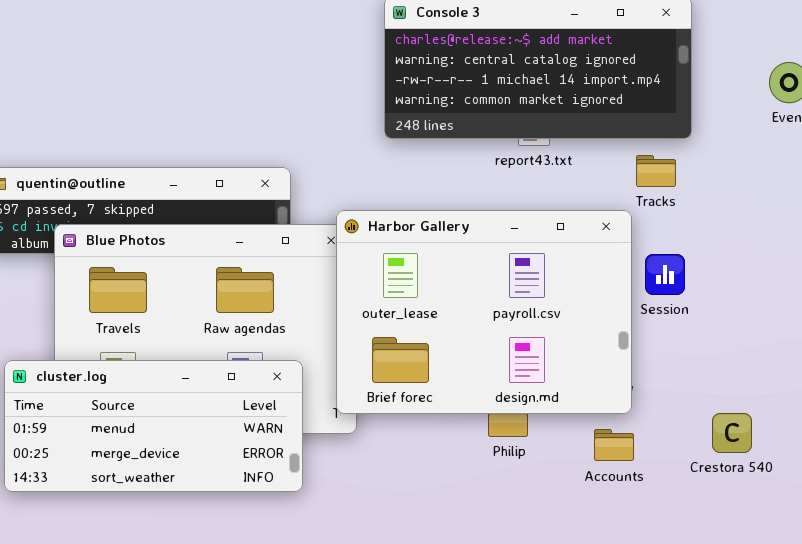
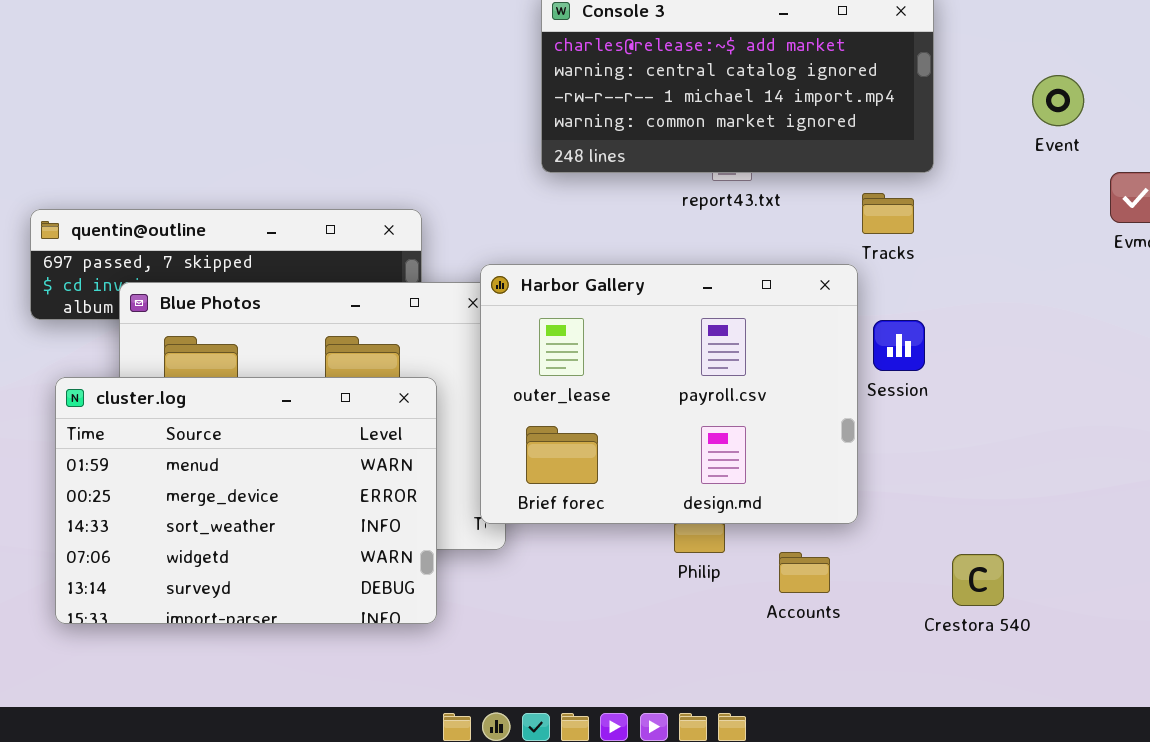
cluster.log: [4,360,303,492] -> [55,377,437,624], resized
Crestora 540: [712,413,752,453] -> [952,554,1004,606], moved
Accounts: [594,429,634,461] -> [779,552,830,593], moved

